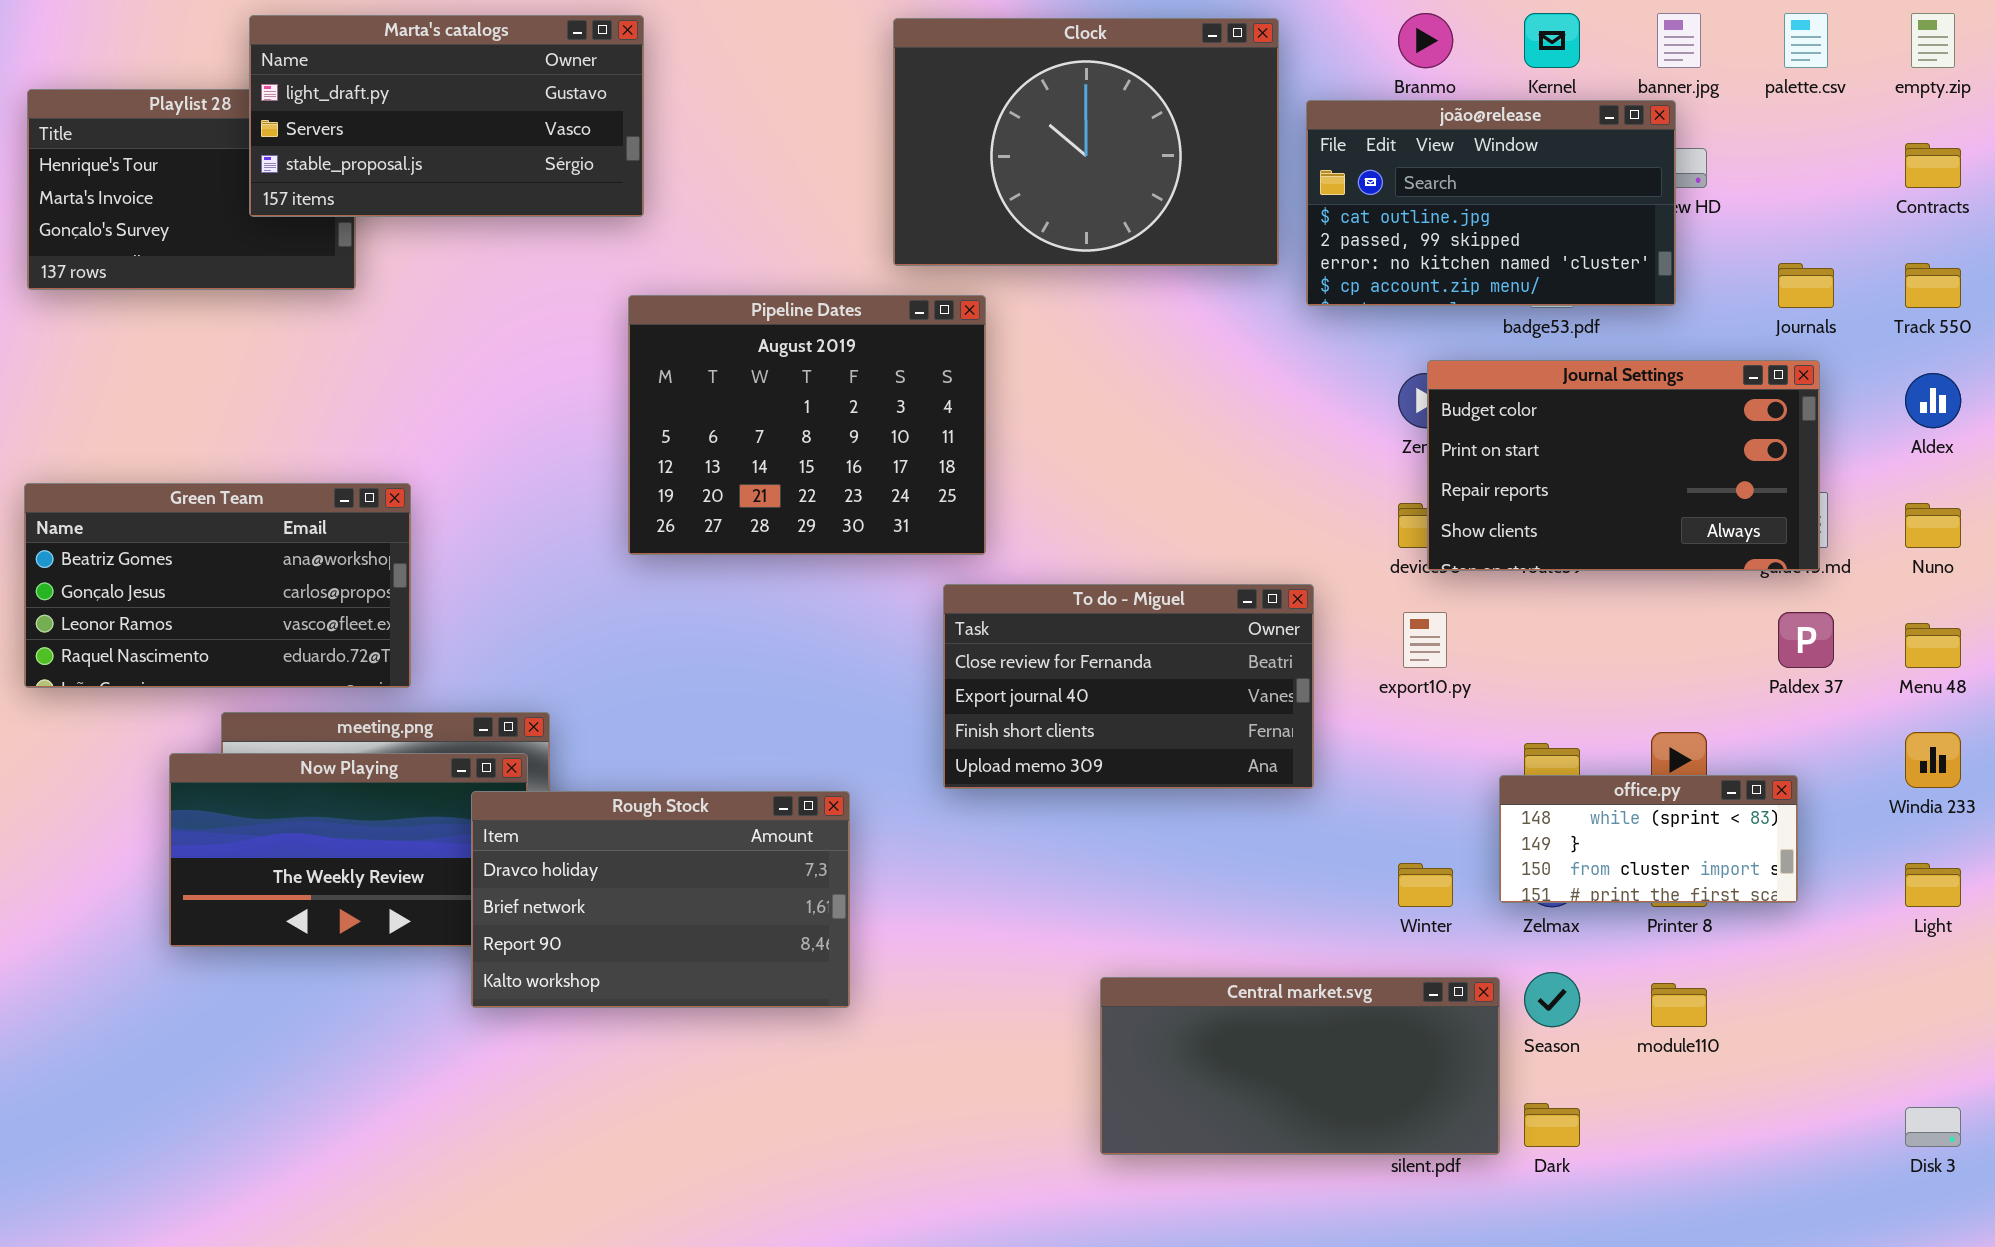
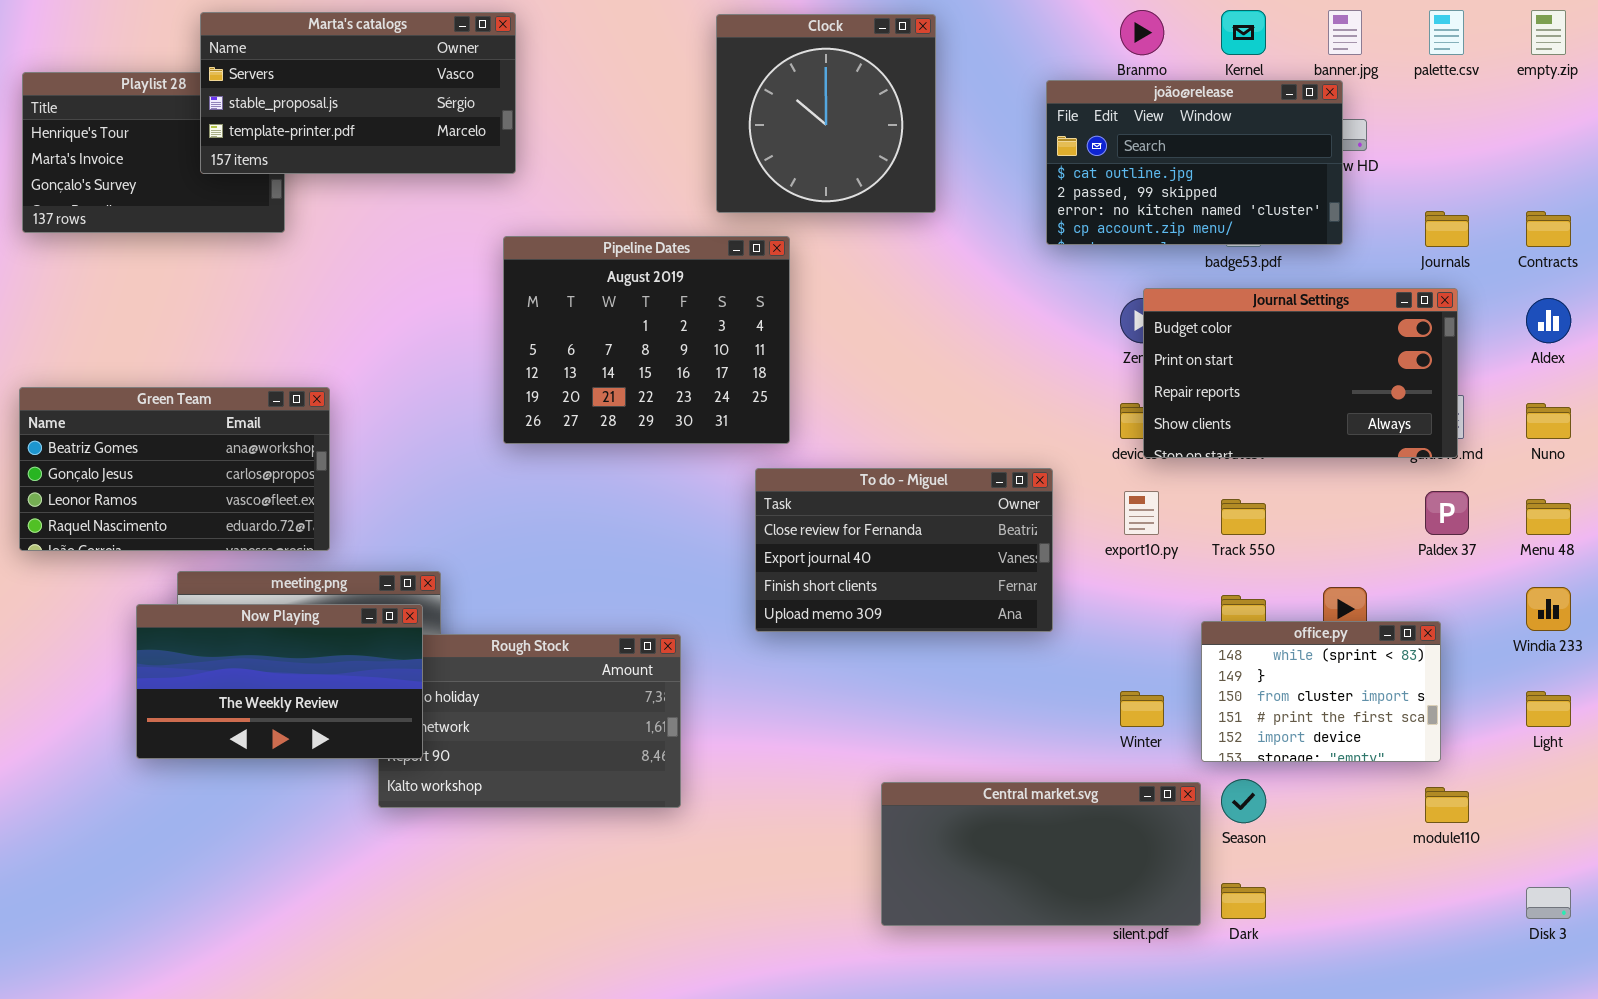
Marta's catalogs: [249,15,644,217] -> [200,12,516,174], scrolled down 1 row
Clock: [893,18,1279,266] -> [716,14,936,213], resized
Contracts: [1905,143,1961,188] -> [1526,211,1571,247], moved
Track 550: [1905,263,1961,308] -> [1221,499,1266,535], moved
Now Playing: [169,753,528,947] -> [136,604,423,759], raised
office.py: [1499,775,1798,903] -> [1201,621,1441,762], resized
module110: [1651,983,1707,1027] -> [1425,787,1469,823], moved

